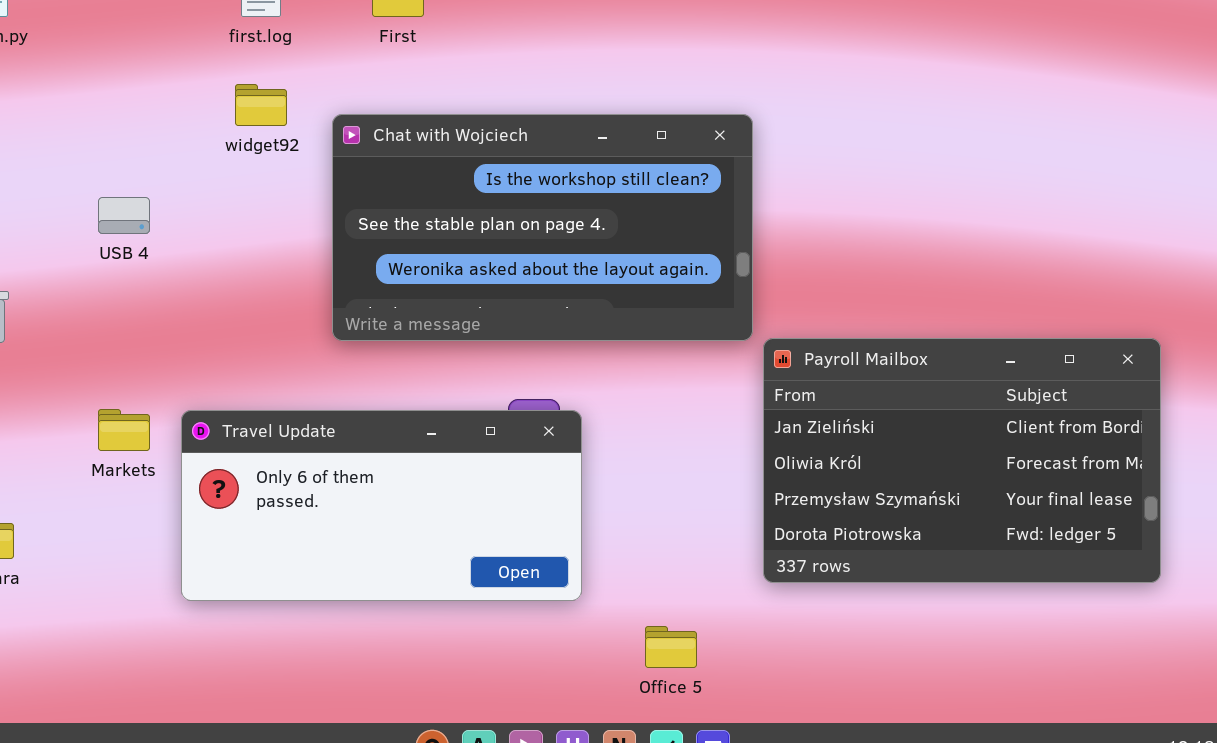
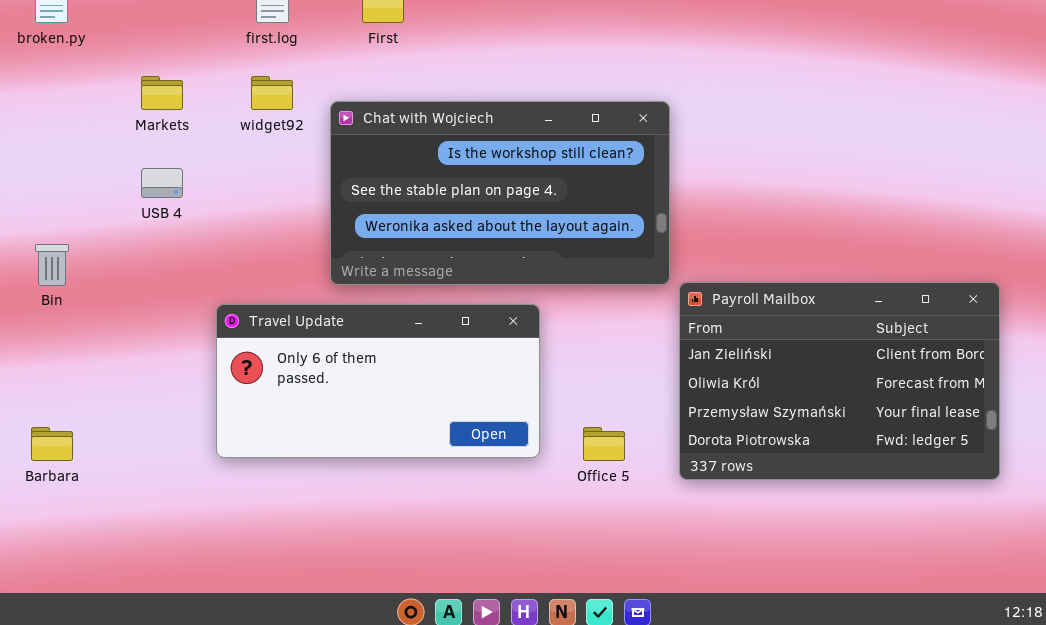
Markets: [98,409,150,451] -> [141,76,183,110], moved
Travel Update: [181,410,582,601] -> [216,304,540,458], moved
Office 5: [645,626,697,668] -> [583,427,625,461], moved

